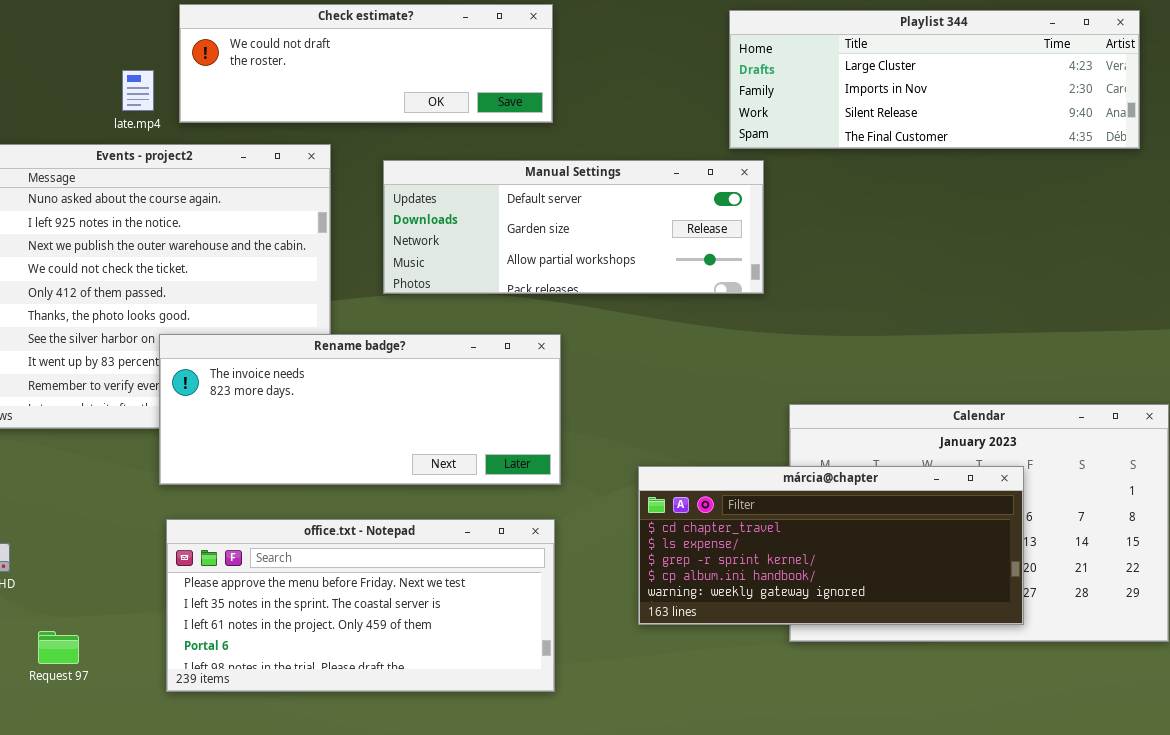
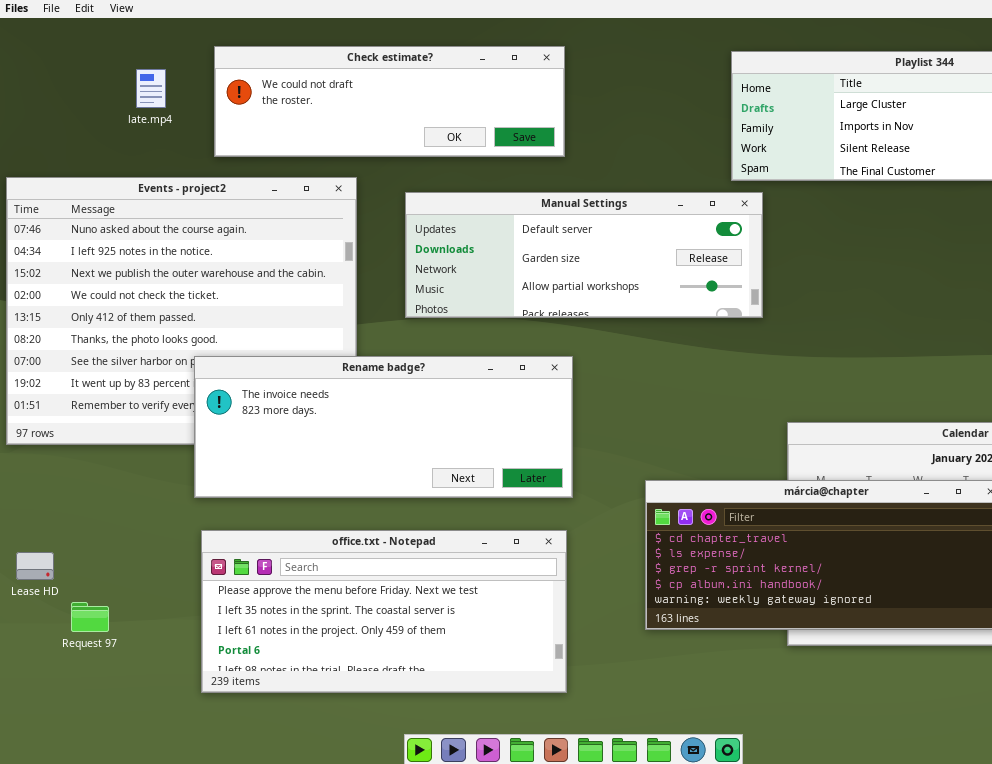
late.mp4: [122,70,154,111] -> [136,69,166,108], moved
Request 97: [38,631,79,664] -> [71,602,109,632], moved

